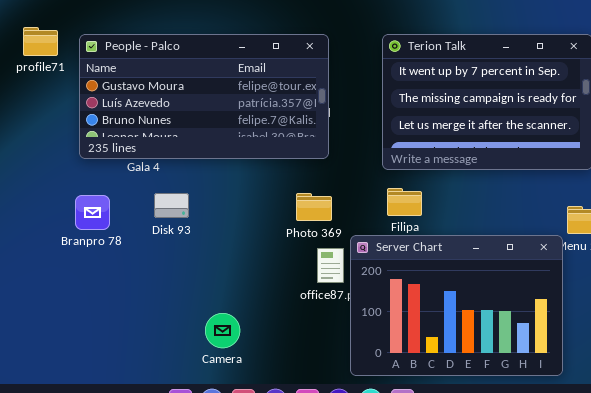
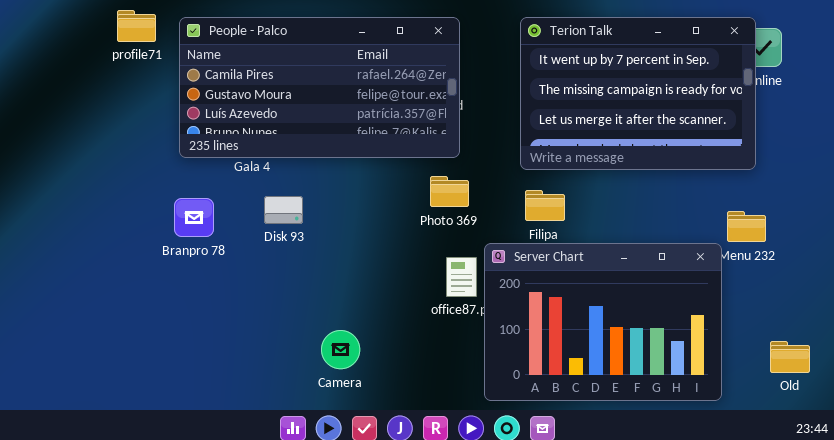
People - Palco: [79,34,329,159] -> [179,17,460,158], scrolled up 1 row
Photo 369: [296,193,332,221] -> [430,176,469,207], moved

